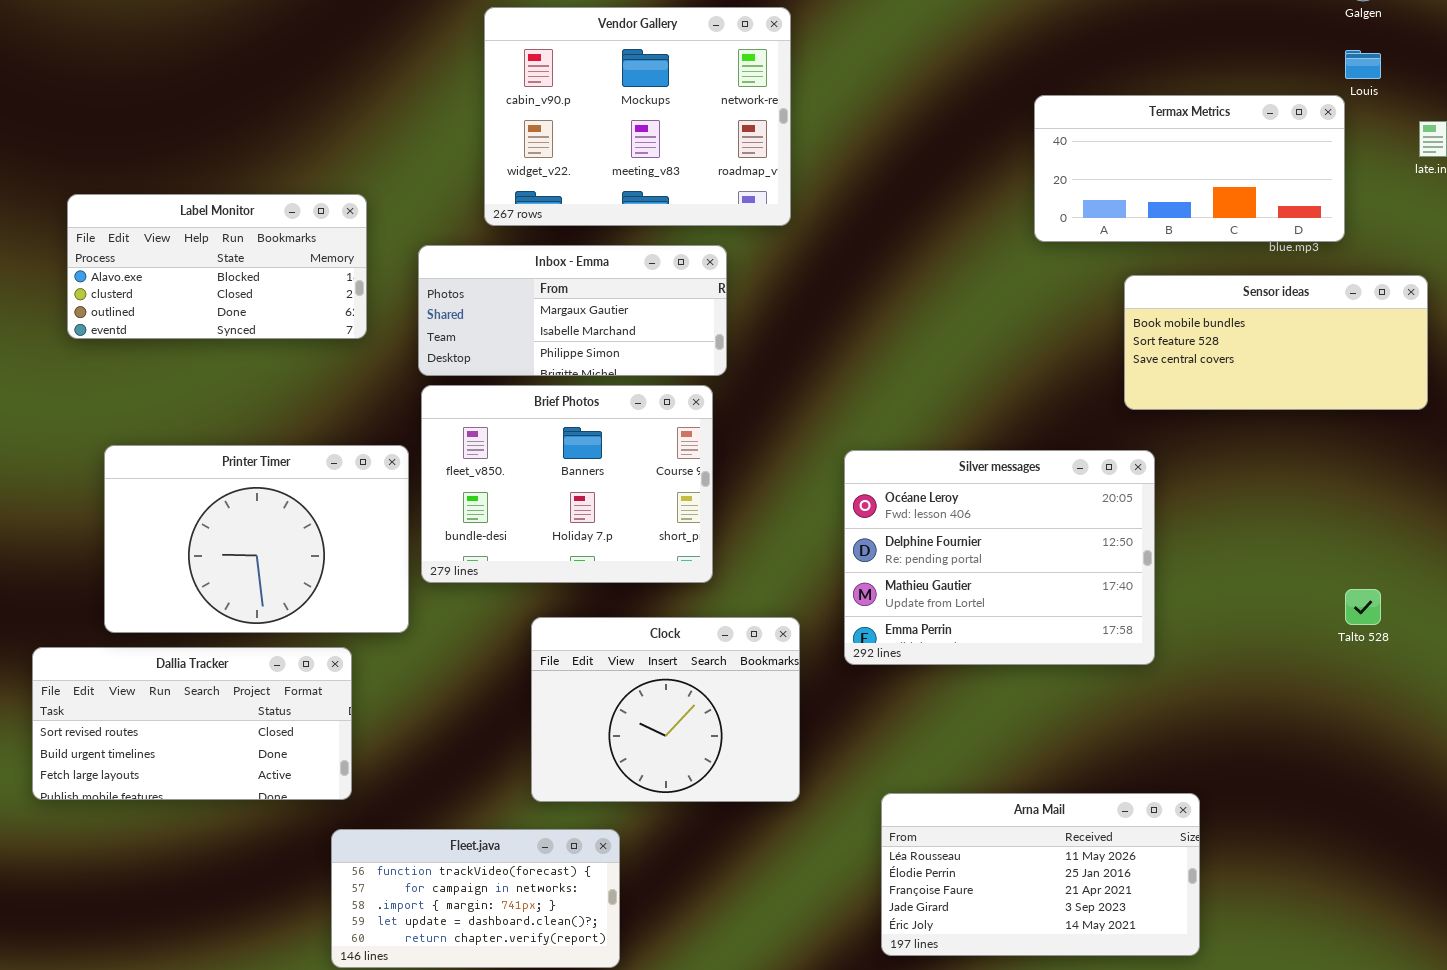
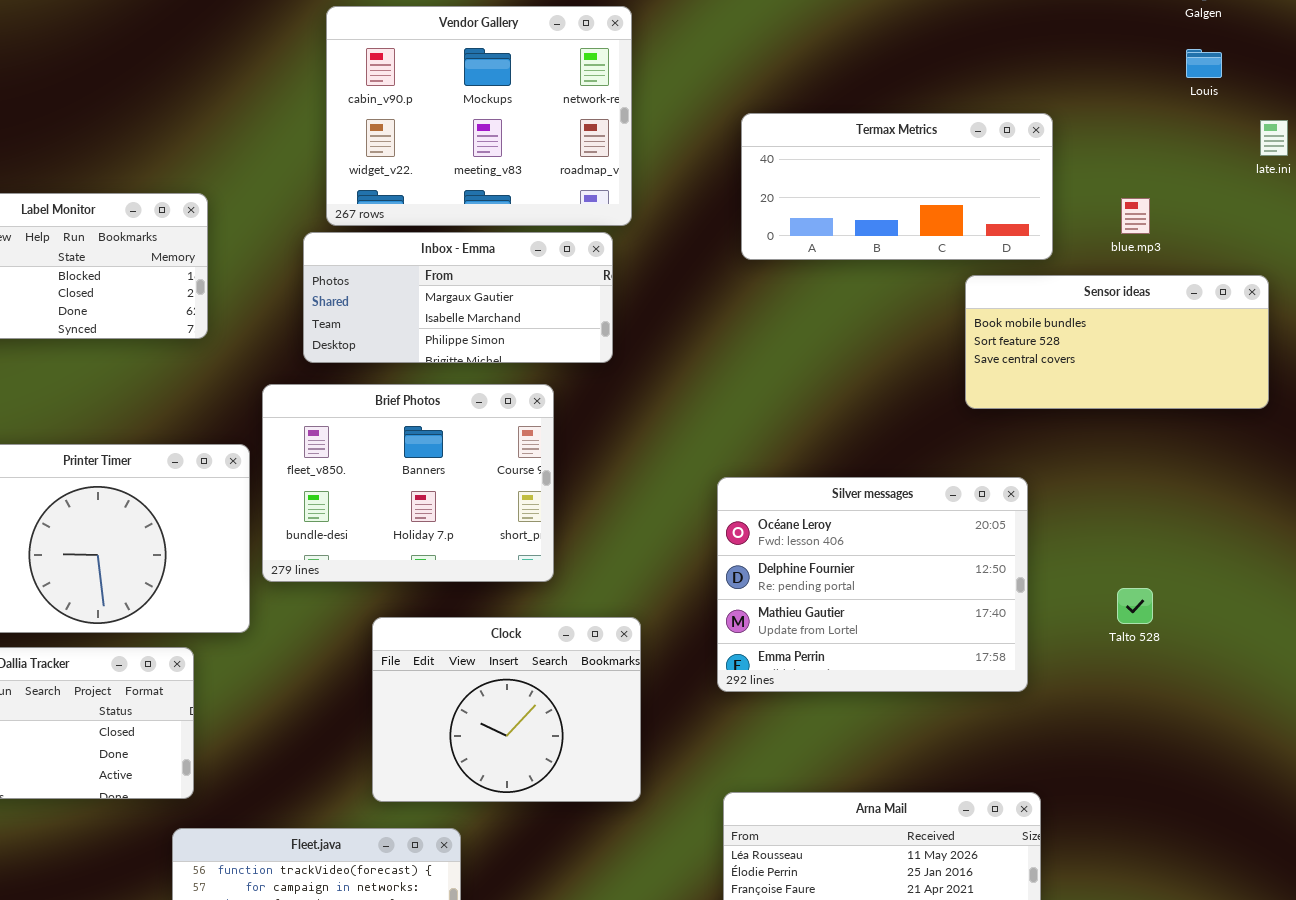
Termax Metrics: [1034,95,1345,242] -> [741,113,1053,260], moved
Inbox - Emma: [418,245,727,376] -> [303,232,613,363], moved
Silver messages: [844,450,1155,665] -> [717,477,1028,692], moved
Talto 528: [1345,589,1381,625] -> [1117,588,1153,624], moved

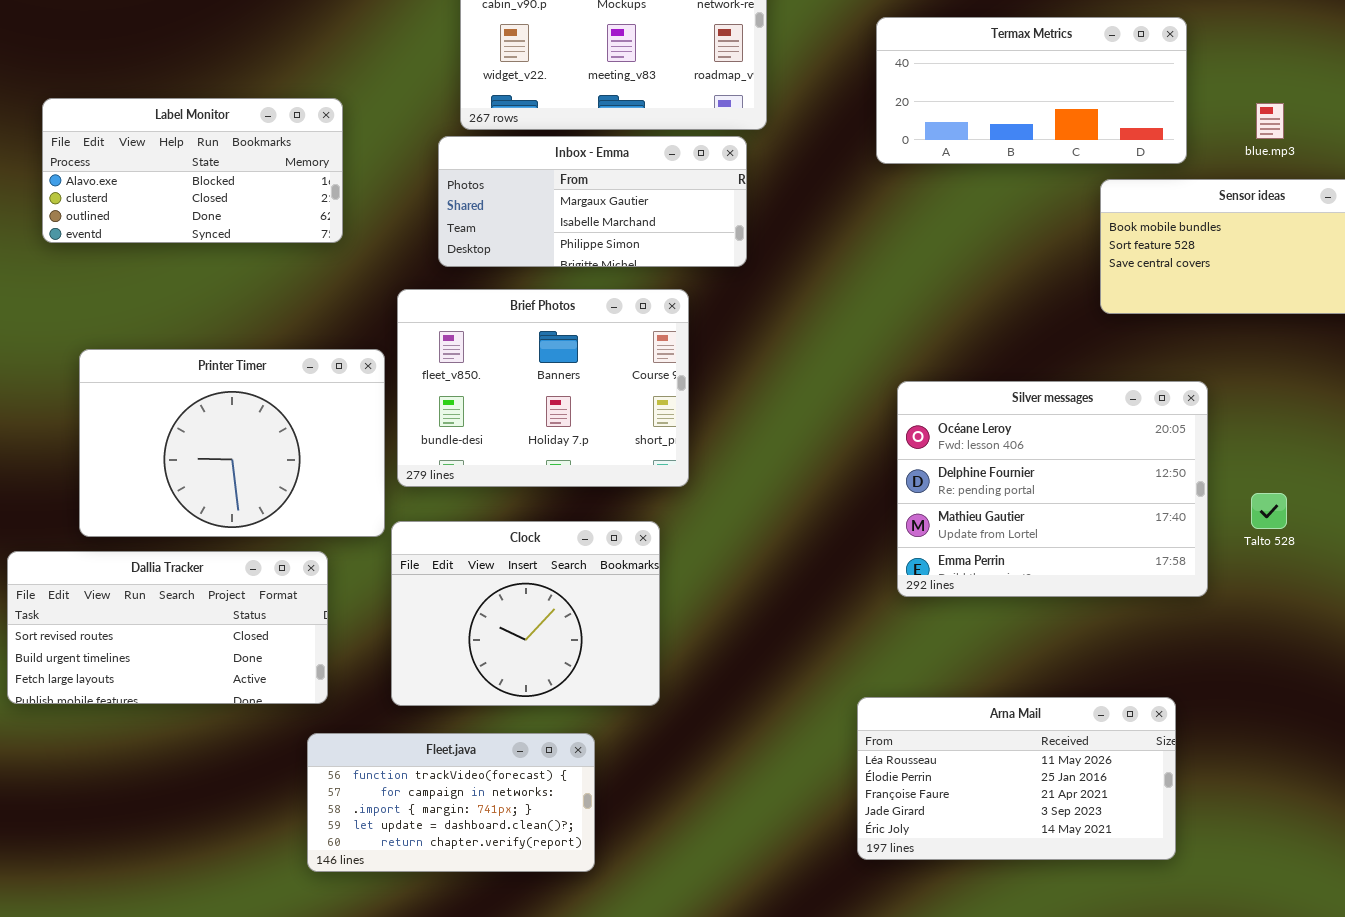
Silver messages: [717,477,1028,692] -> [897,381,1208,597], moved
Clock: [372,617,641,802] -> [391,521,660,706], moved

